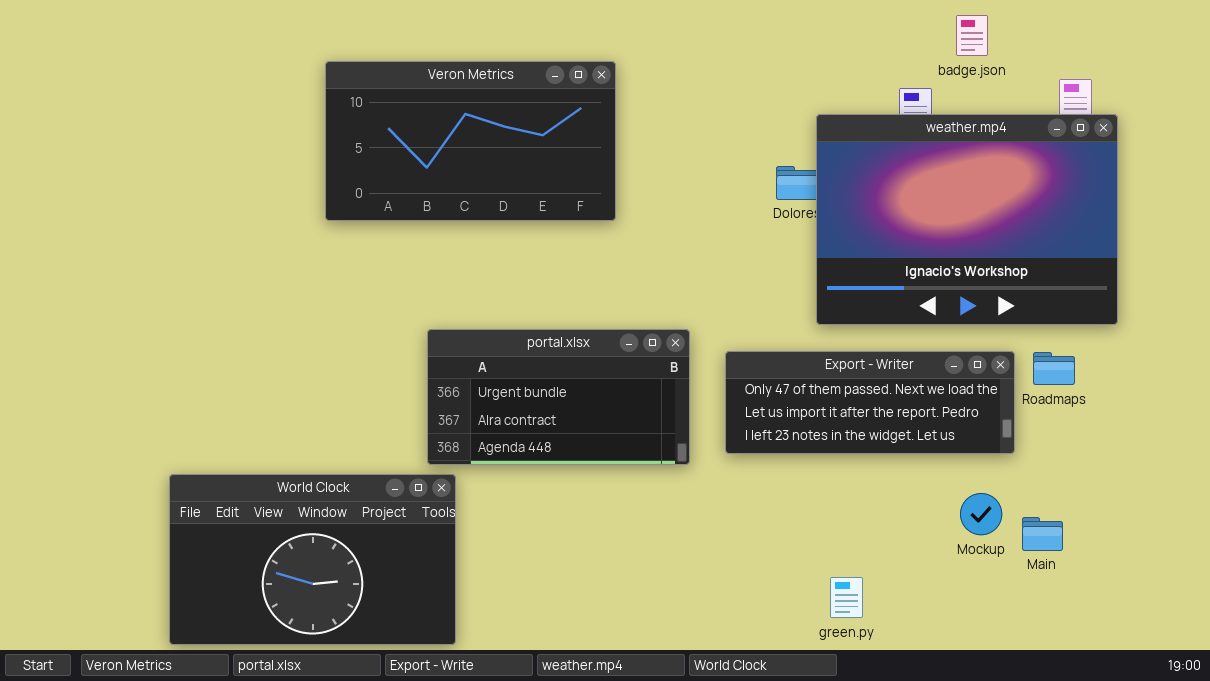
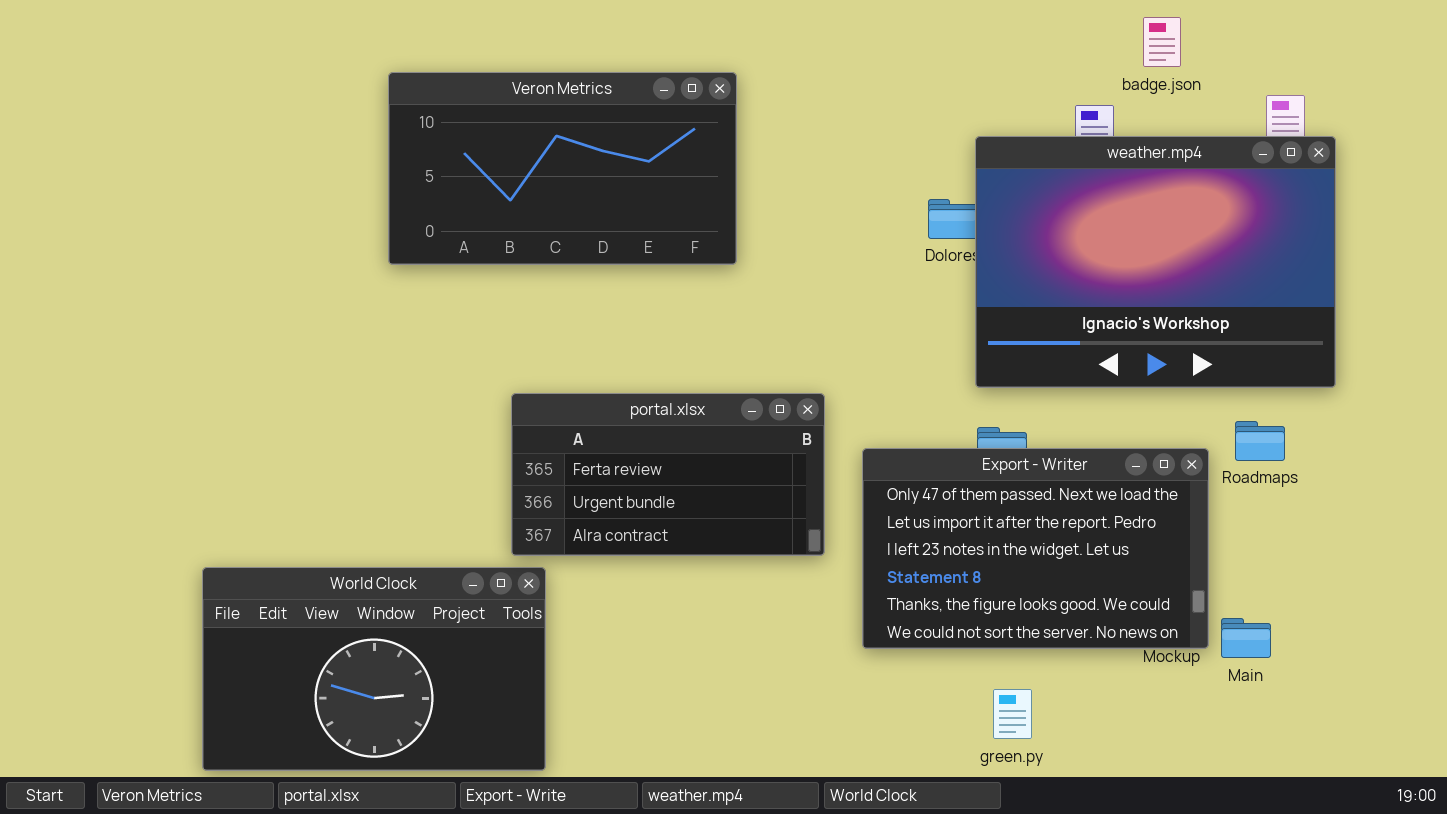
portal.xlsx: [427,329,690,465] -> [511,393,825,556], scrolled up 1 row
Export - Writer: [725,351,1015,454] -> [862,448,1209,649], moved, resized

